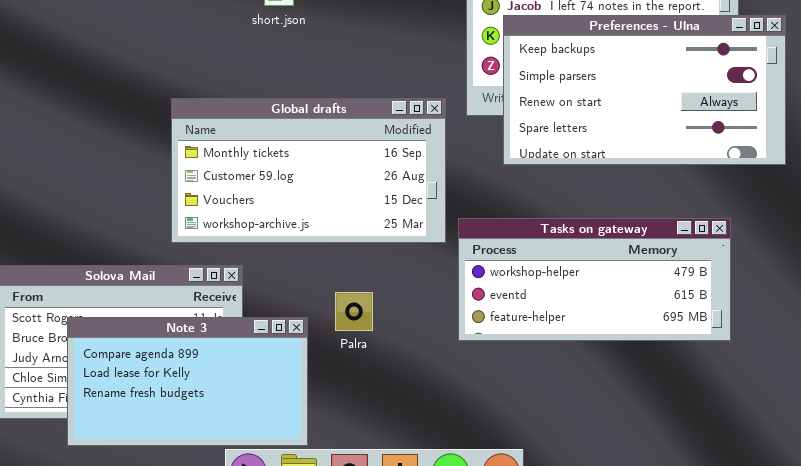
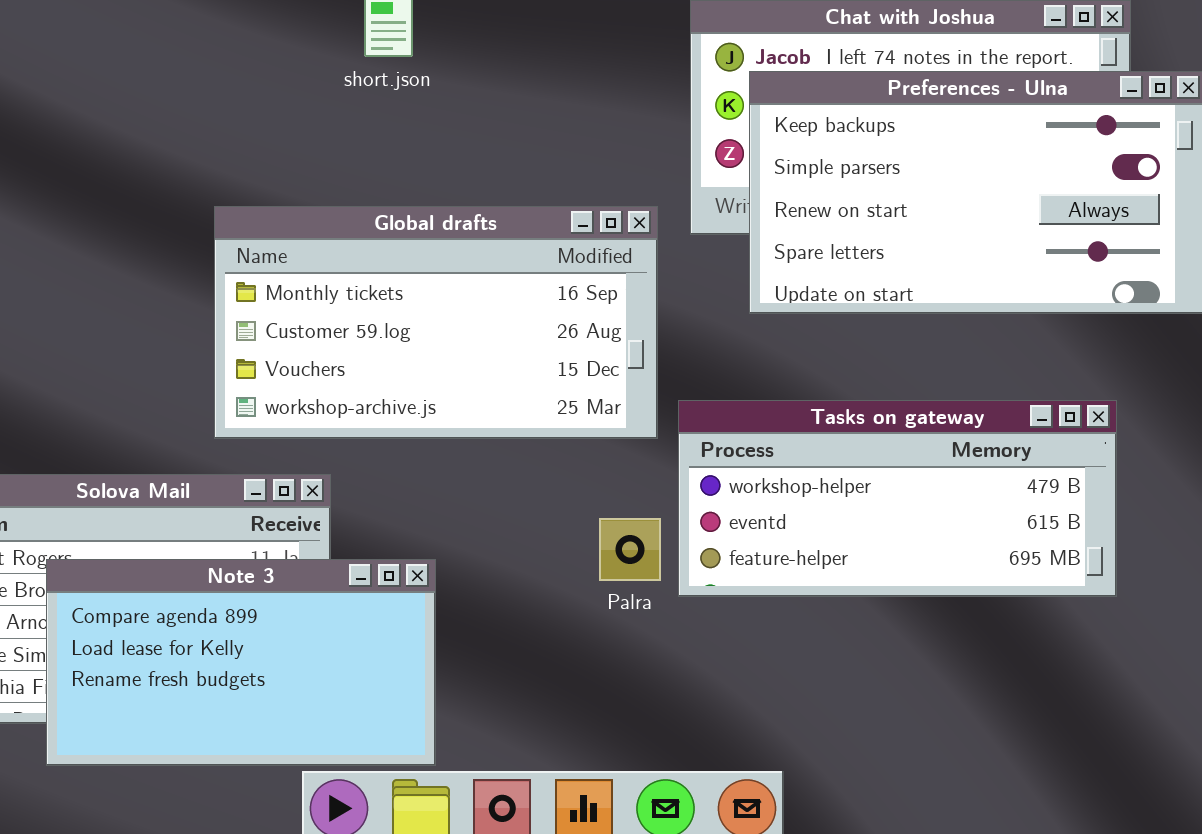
Palra: [335,292,373,331] -> [599,518,661,581], moved

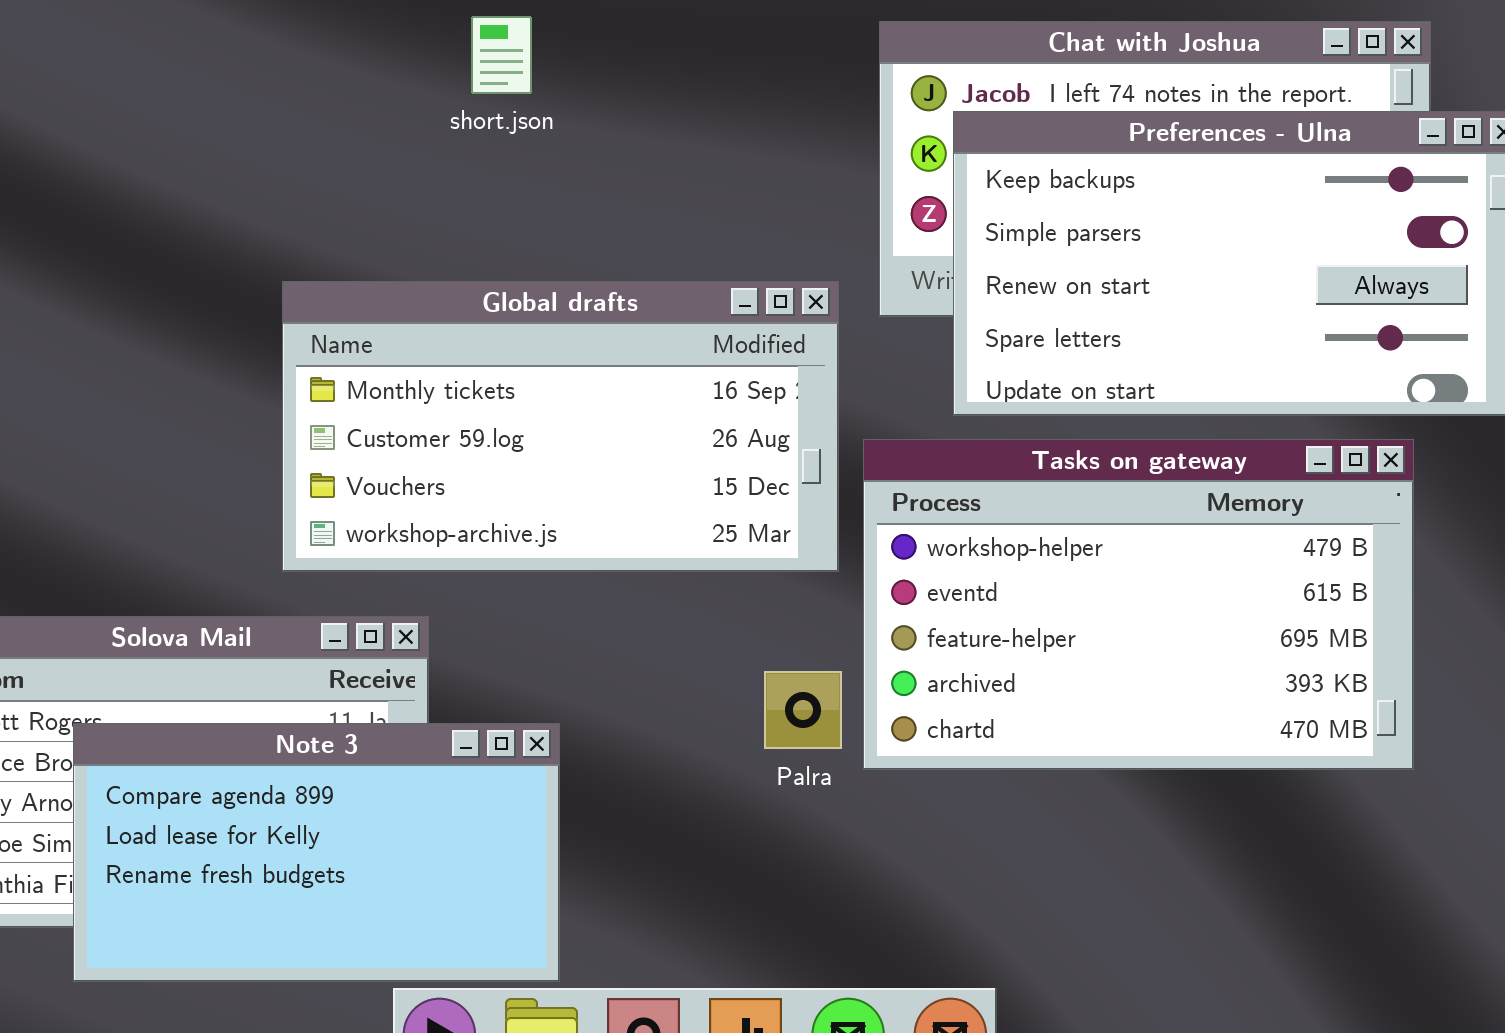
Tasks on gateway: [678,400,1117,597] -> [863,439,1414,770], resized

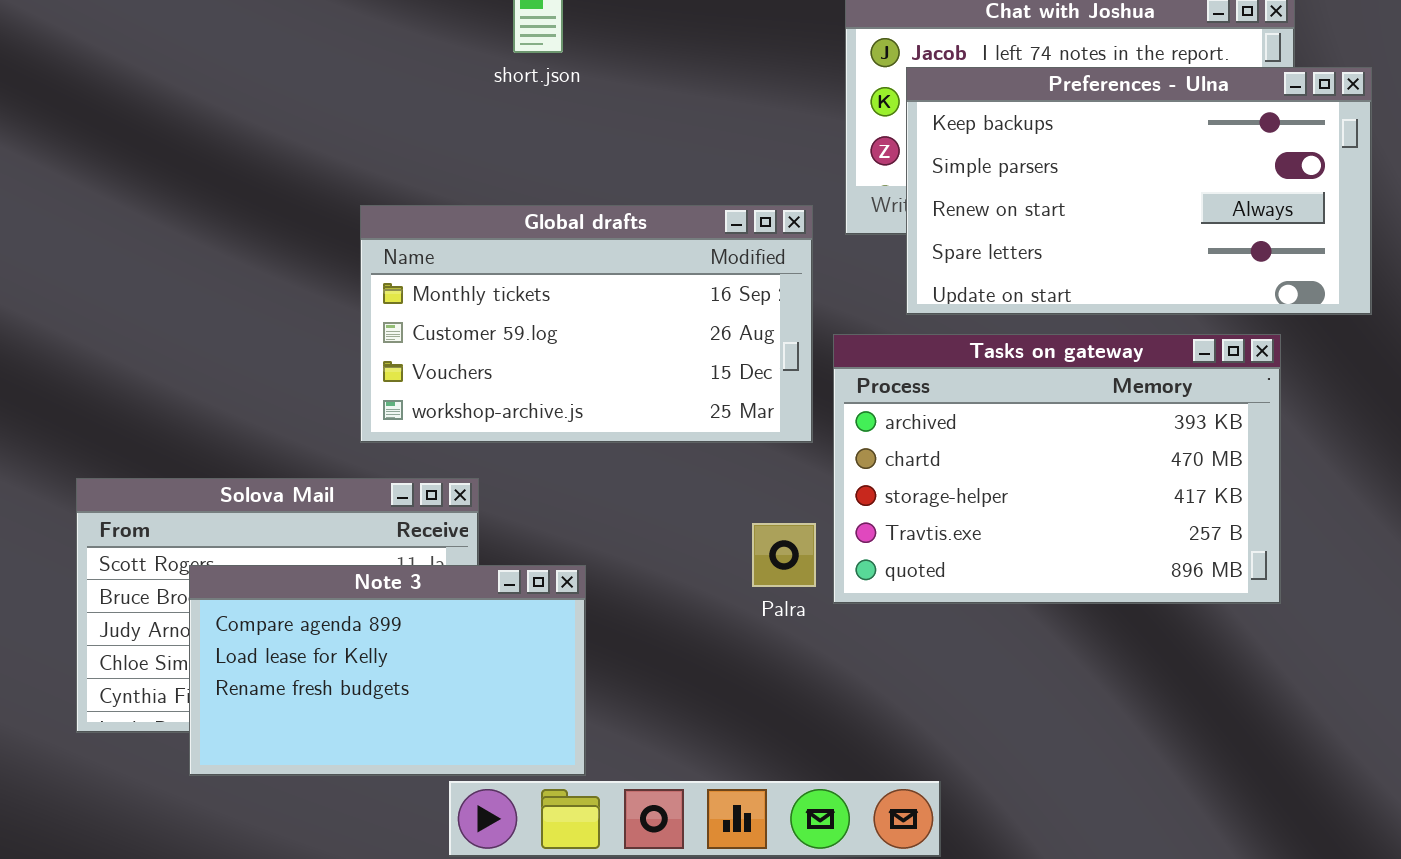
Tasks on gateway: [863,439,1414,770] -> [833,334,1281,604], scrolled down 3 rows

